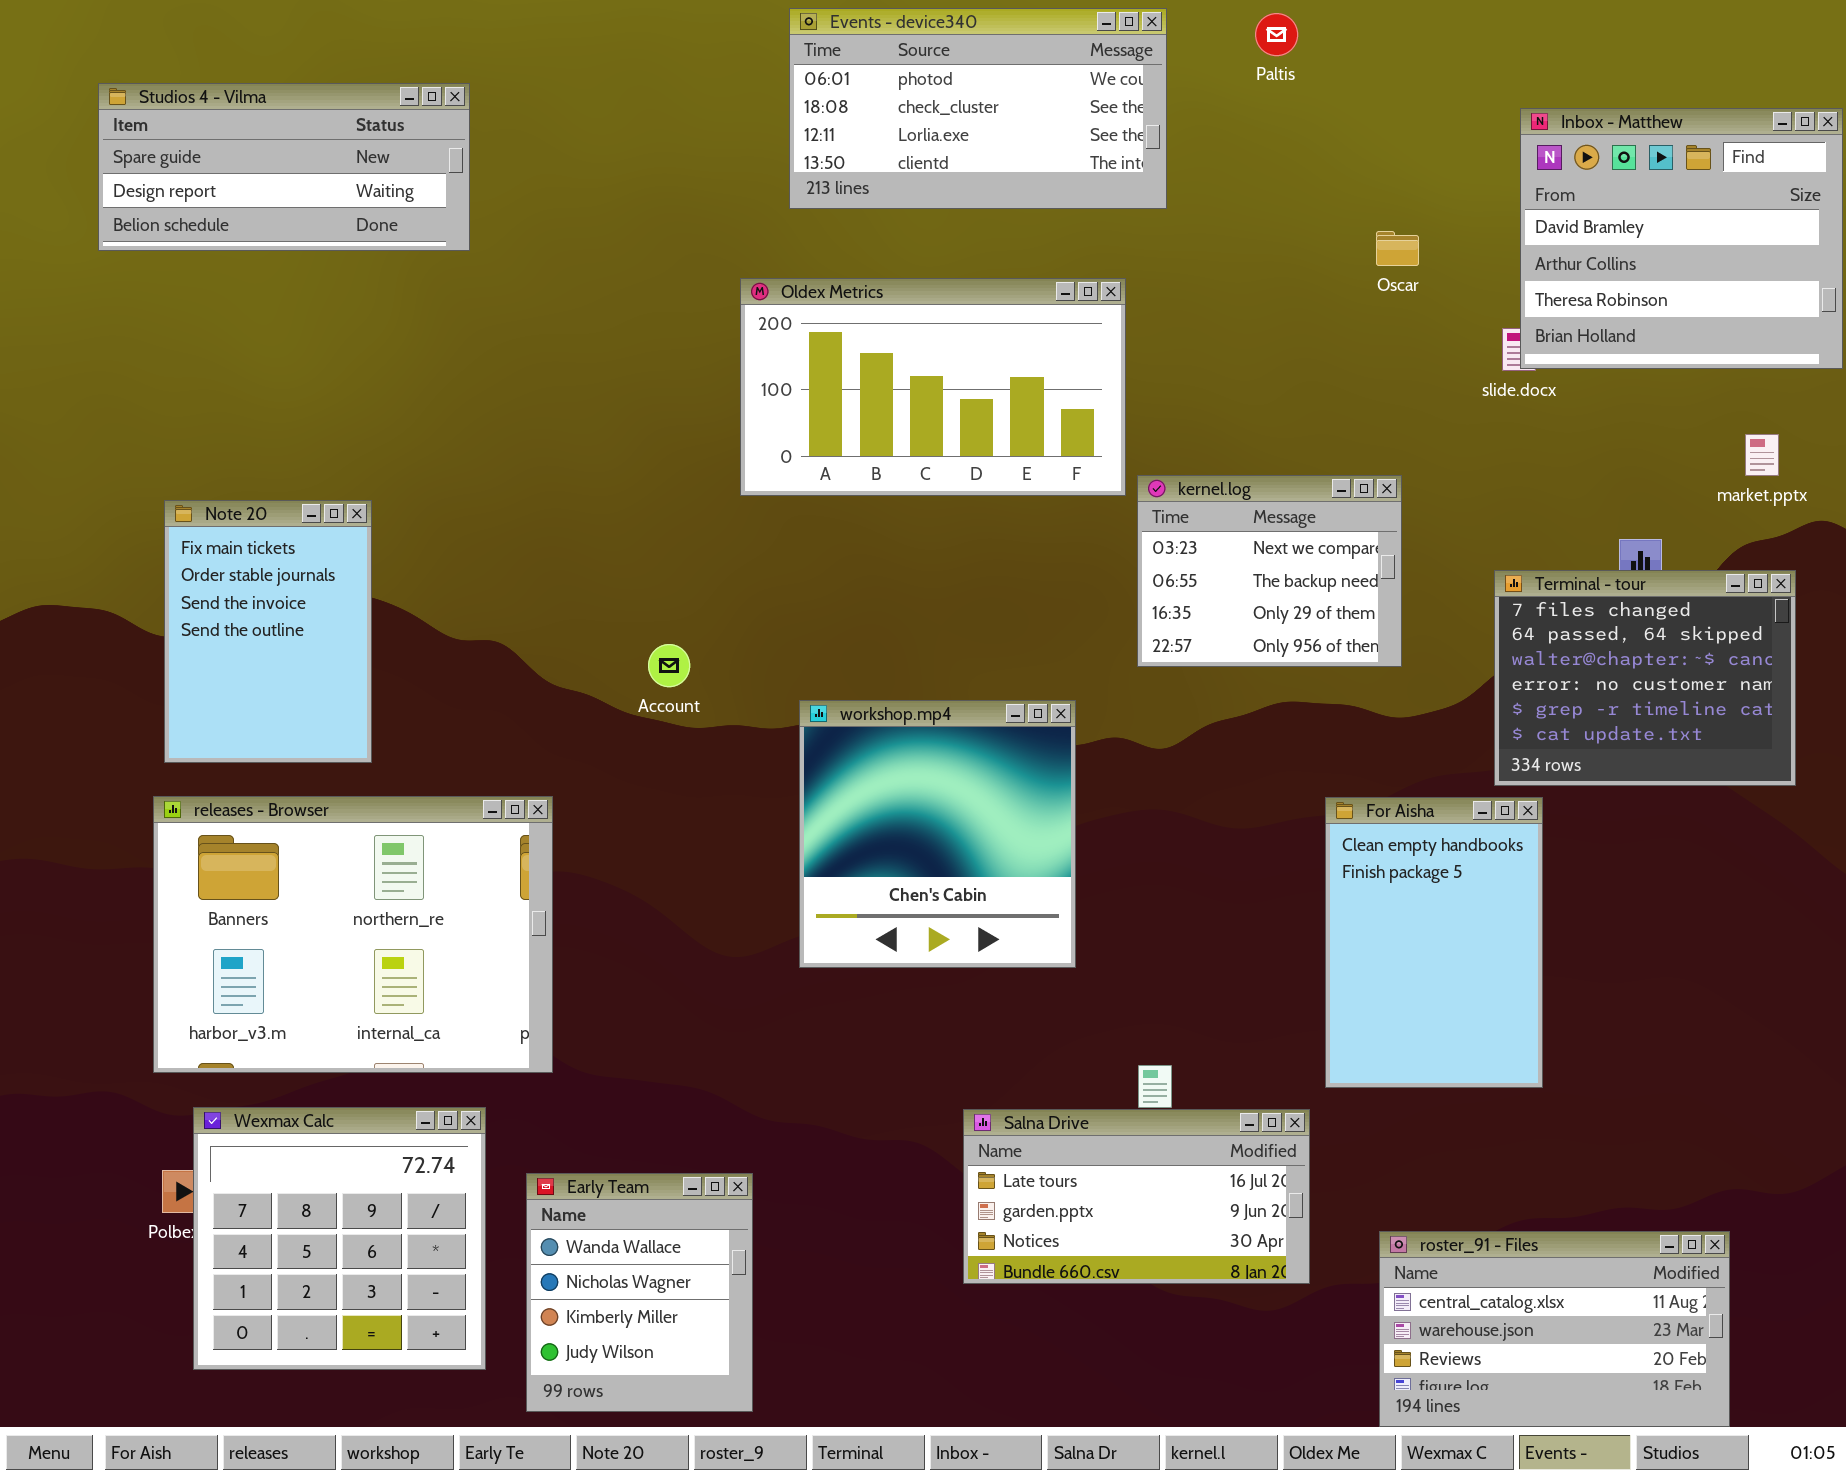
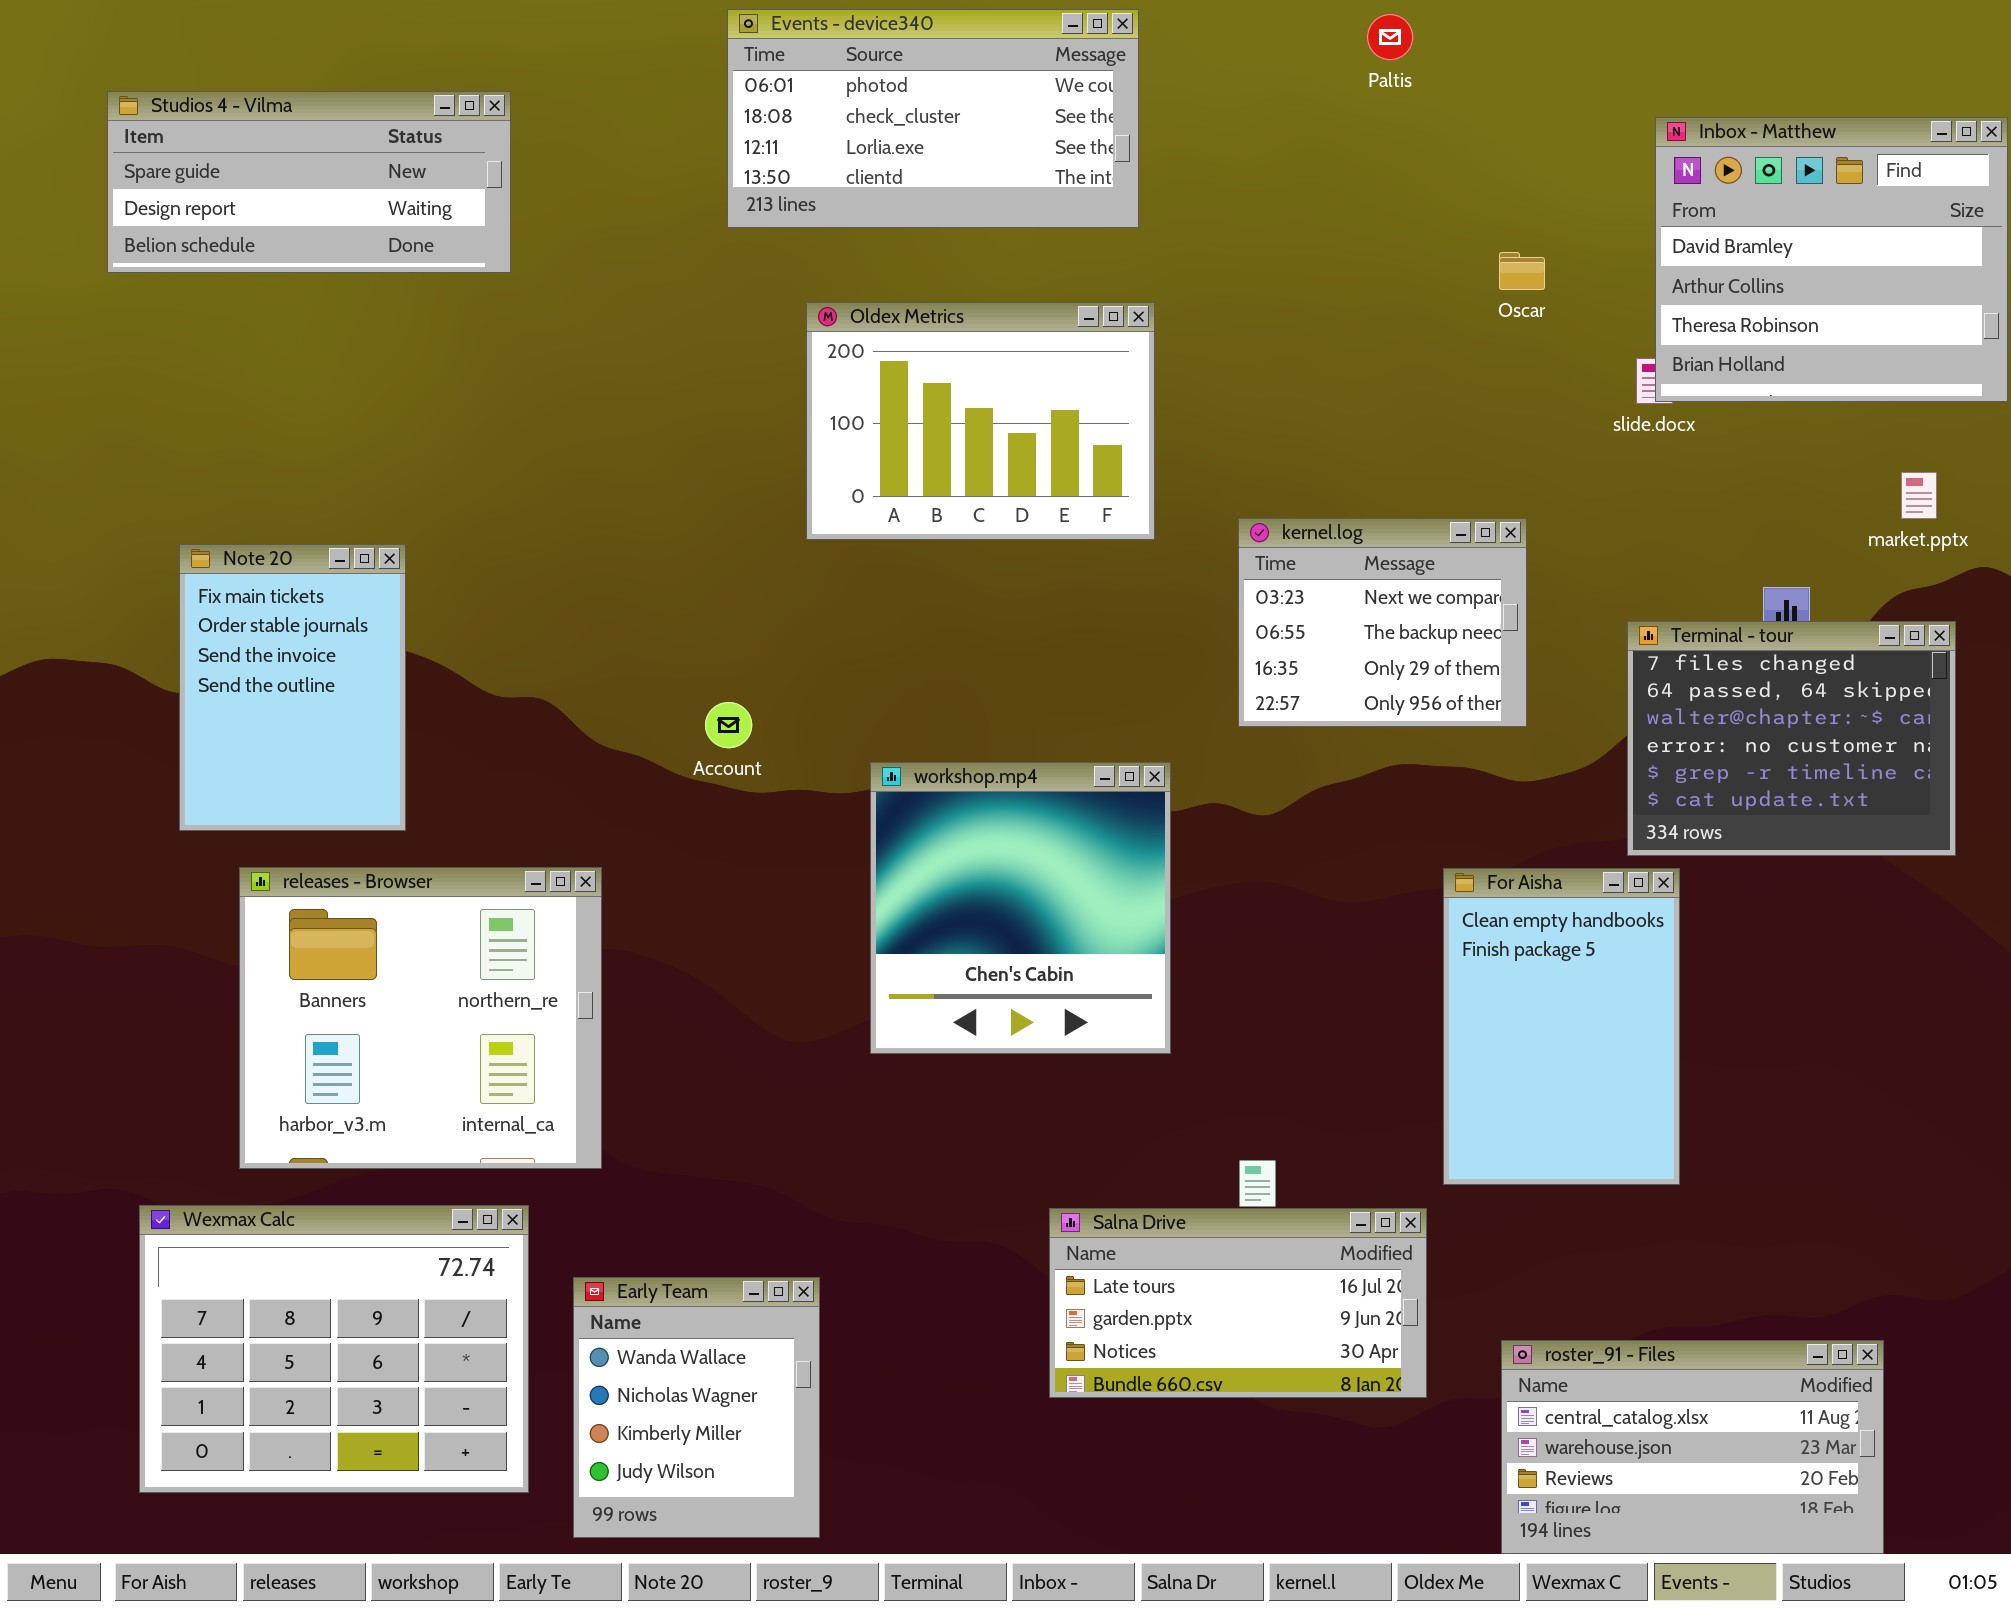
Events - device340: [789,8,1167,209] -> [727,9,1139,228], moved
Oldex Metrics: [740,278,1126,496] -> [806,302,1155,540], resized
releases - Browser: [153,796,553,1073] -> [239,867,602,1169], resized
Wexmax Calc: [193,1107,486,1370] -> [139,1205,529,1493], resized

